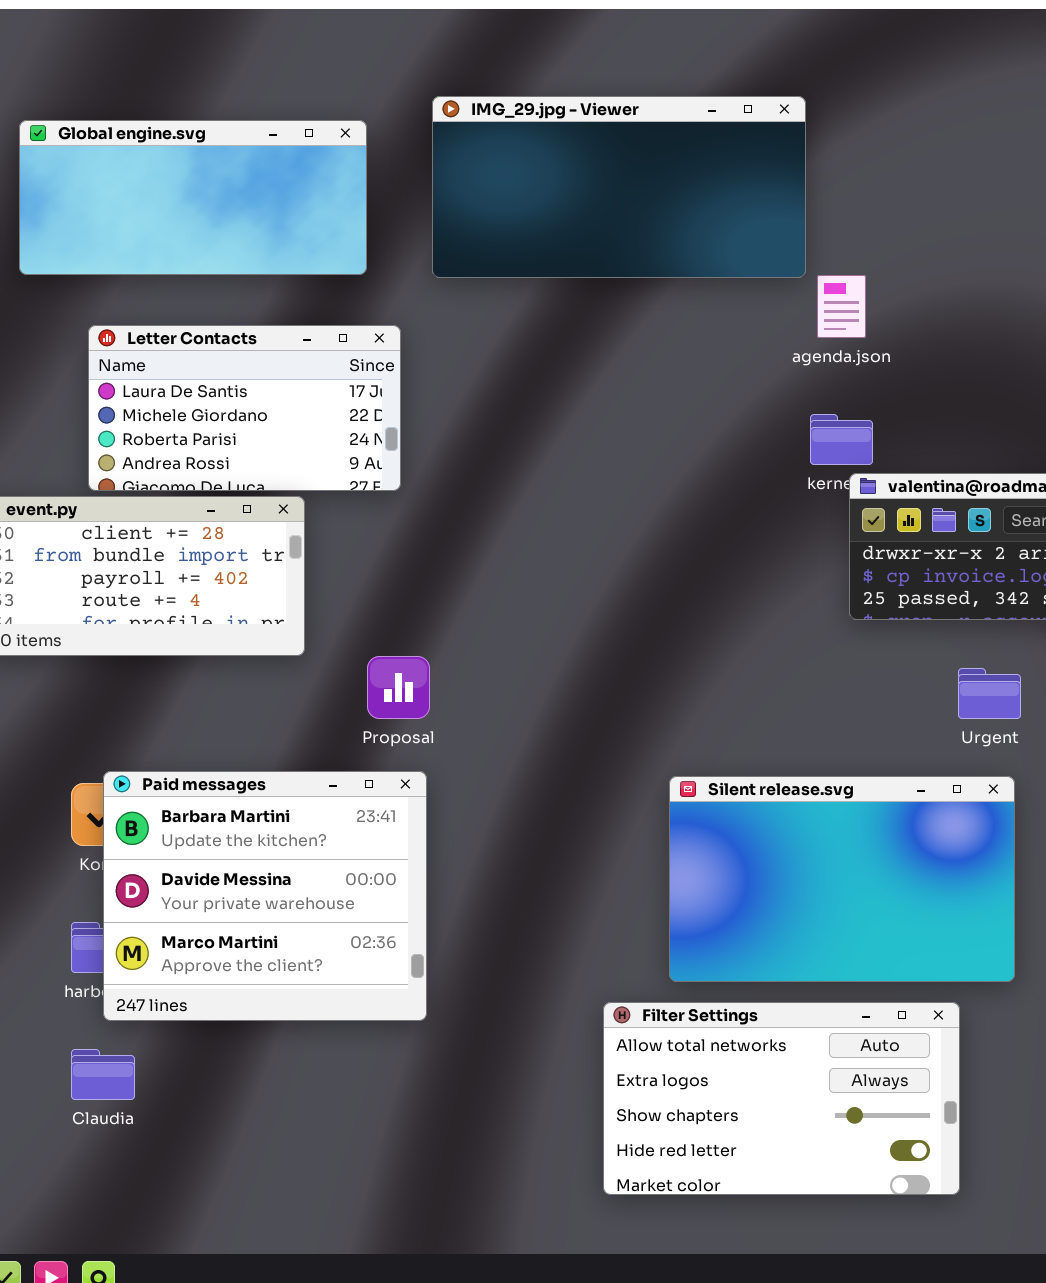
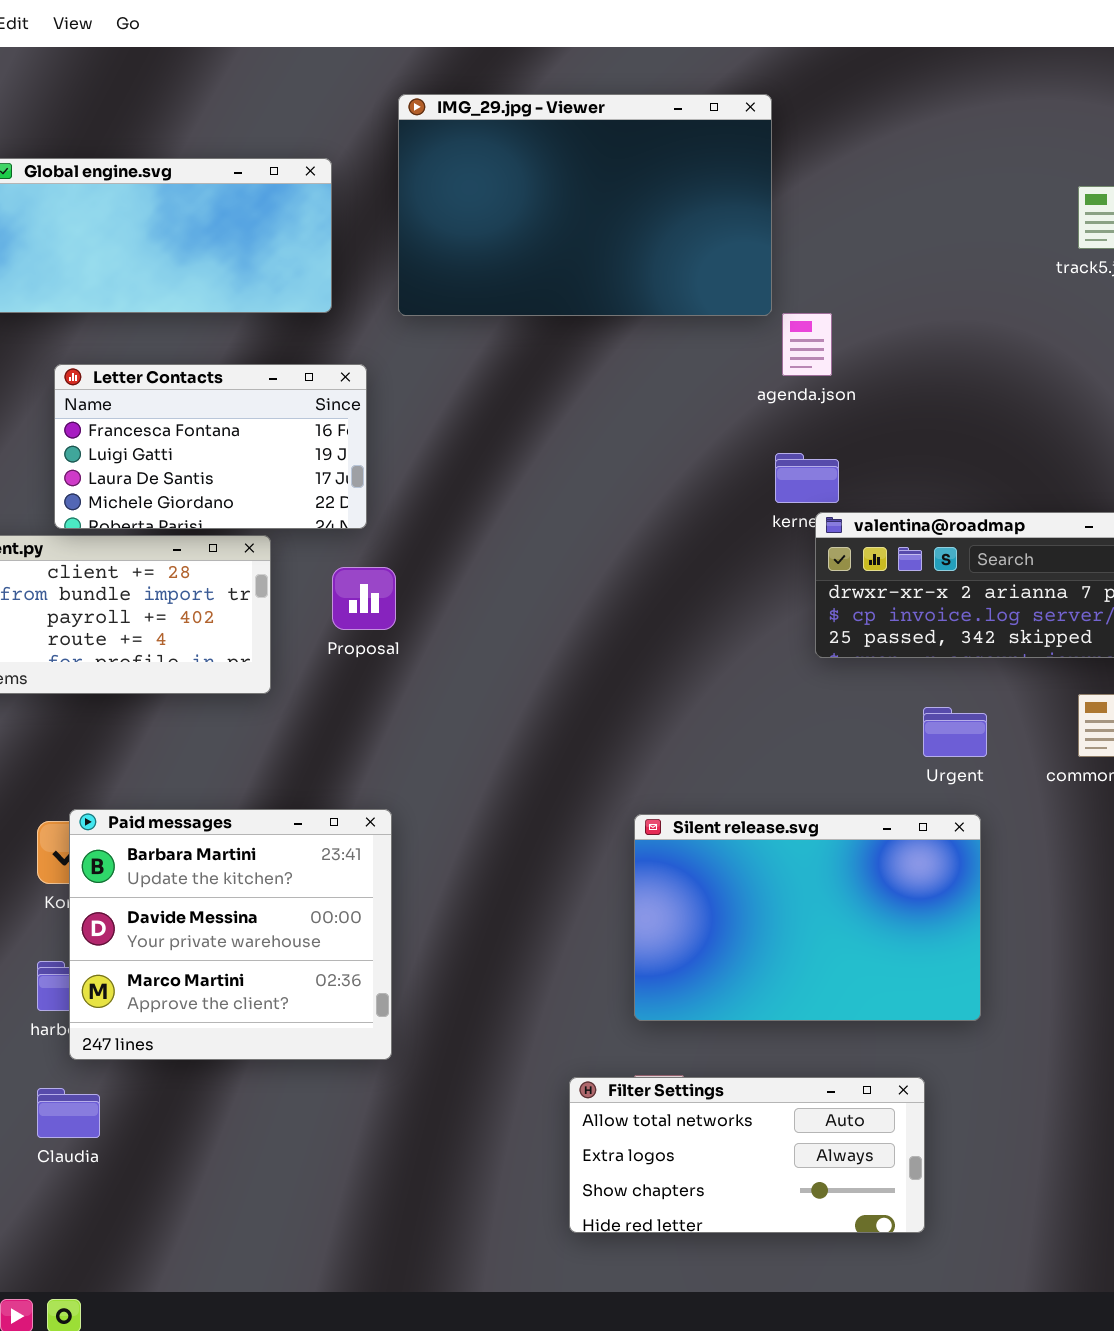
IMG_29.jpg - Viewer: [432,96,806,278] -> [398,94,772,316], resized
Letter Contacts: [88,325,401,491] -> [54,364,367,529], scrolled up 2 rows
Proposal: [367,656,430,719] -> [332,567,396,630], moved
Filter Settings: [603,1002,960,1195] -> [569,1077,925,1233], resized

